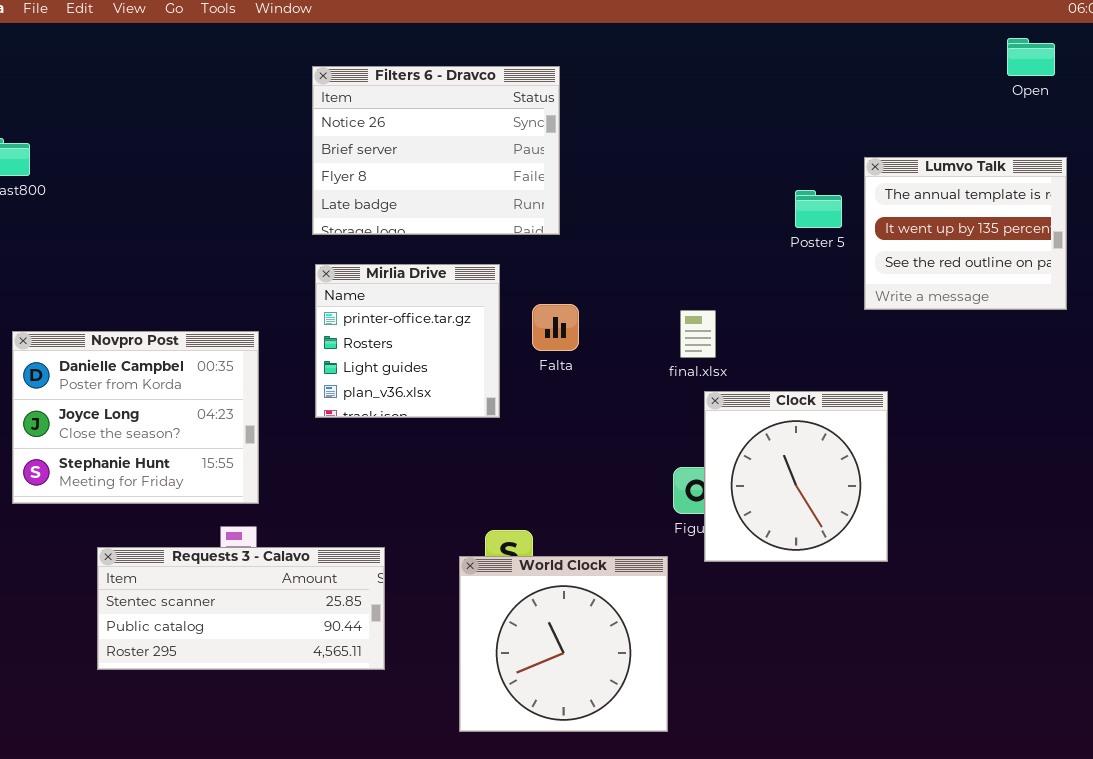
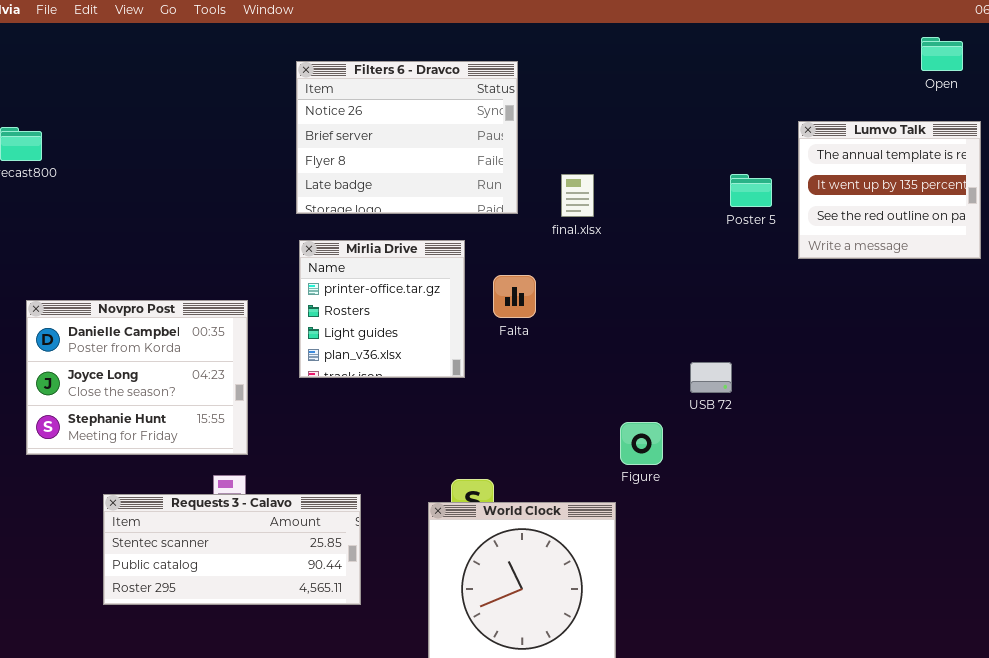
Lumvo Talk: [864,157,1067,310] -> [798,121,981,259], moved
final.xlsx: [680,310,716,358] -> [561,174,594,217], moved
Clock: [704,391,888,562] -> none, closed

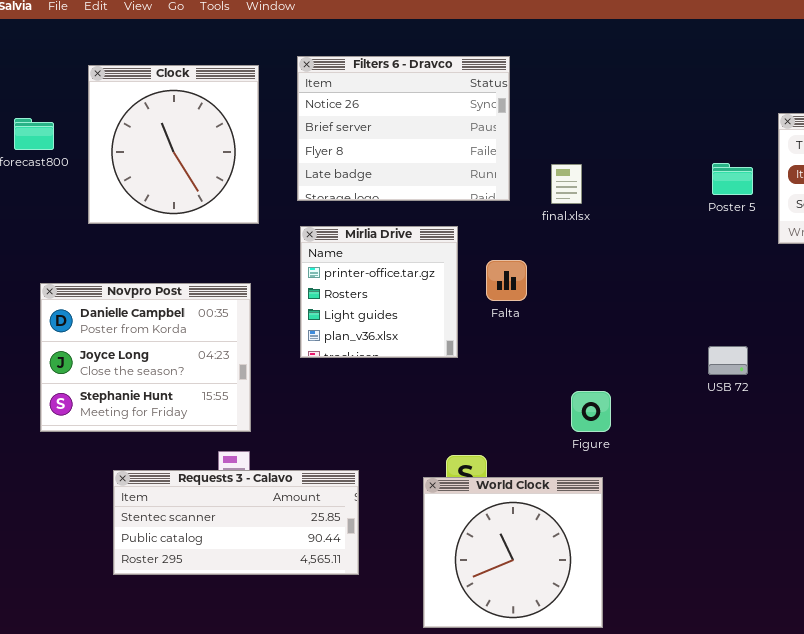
Clock: none -> [88,65,259,224], opened
USB 72: [690,362,732,393] -> [708,346,748,375], moved
Figure: [620,422,663,465] -> [571,391,611,432], moved

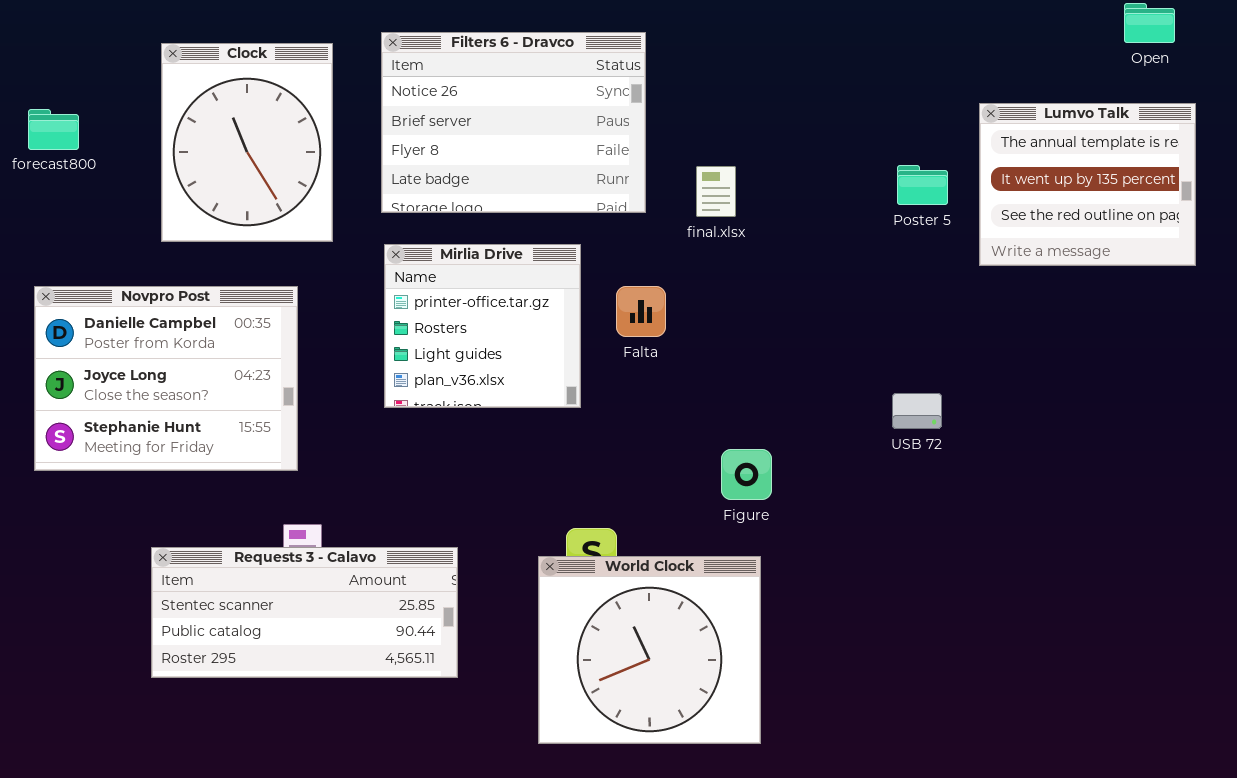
Clock: [88,65,259,224] -> [161,43,333,242], resized
Novpro Post: [40,283,251,432] -> [34,286,298,471], moved

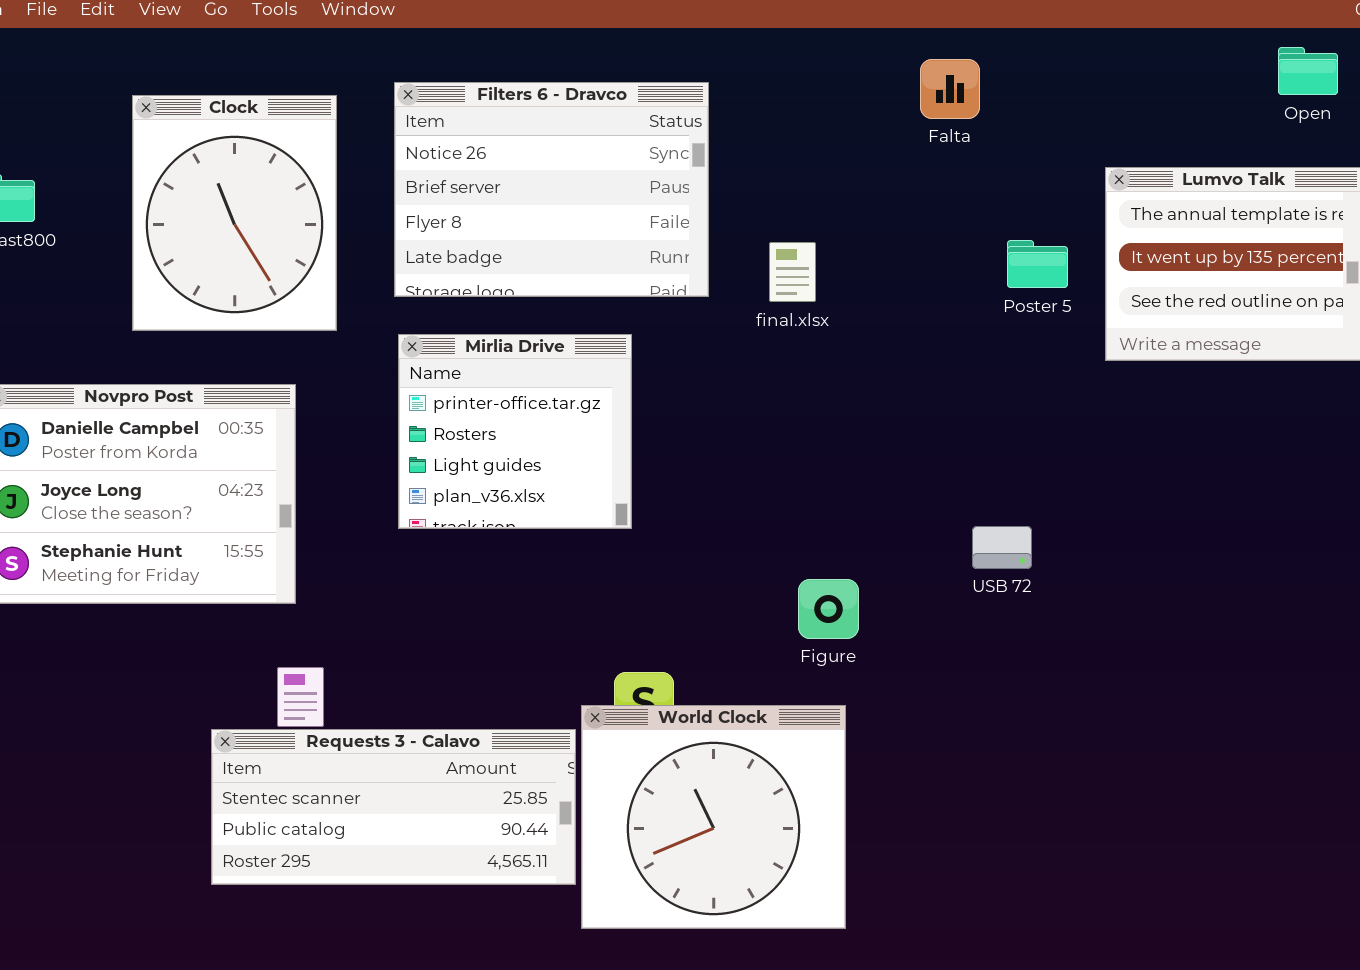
Falta: [616,286,666,337] -> [920,59,980,119], moved
USB 72: [892,393,942,429] -> [972,526,1032,569], moved
Requests 3 - Calavo: [151,547,458,678] -> [211,729,576,885], moved

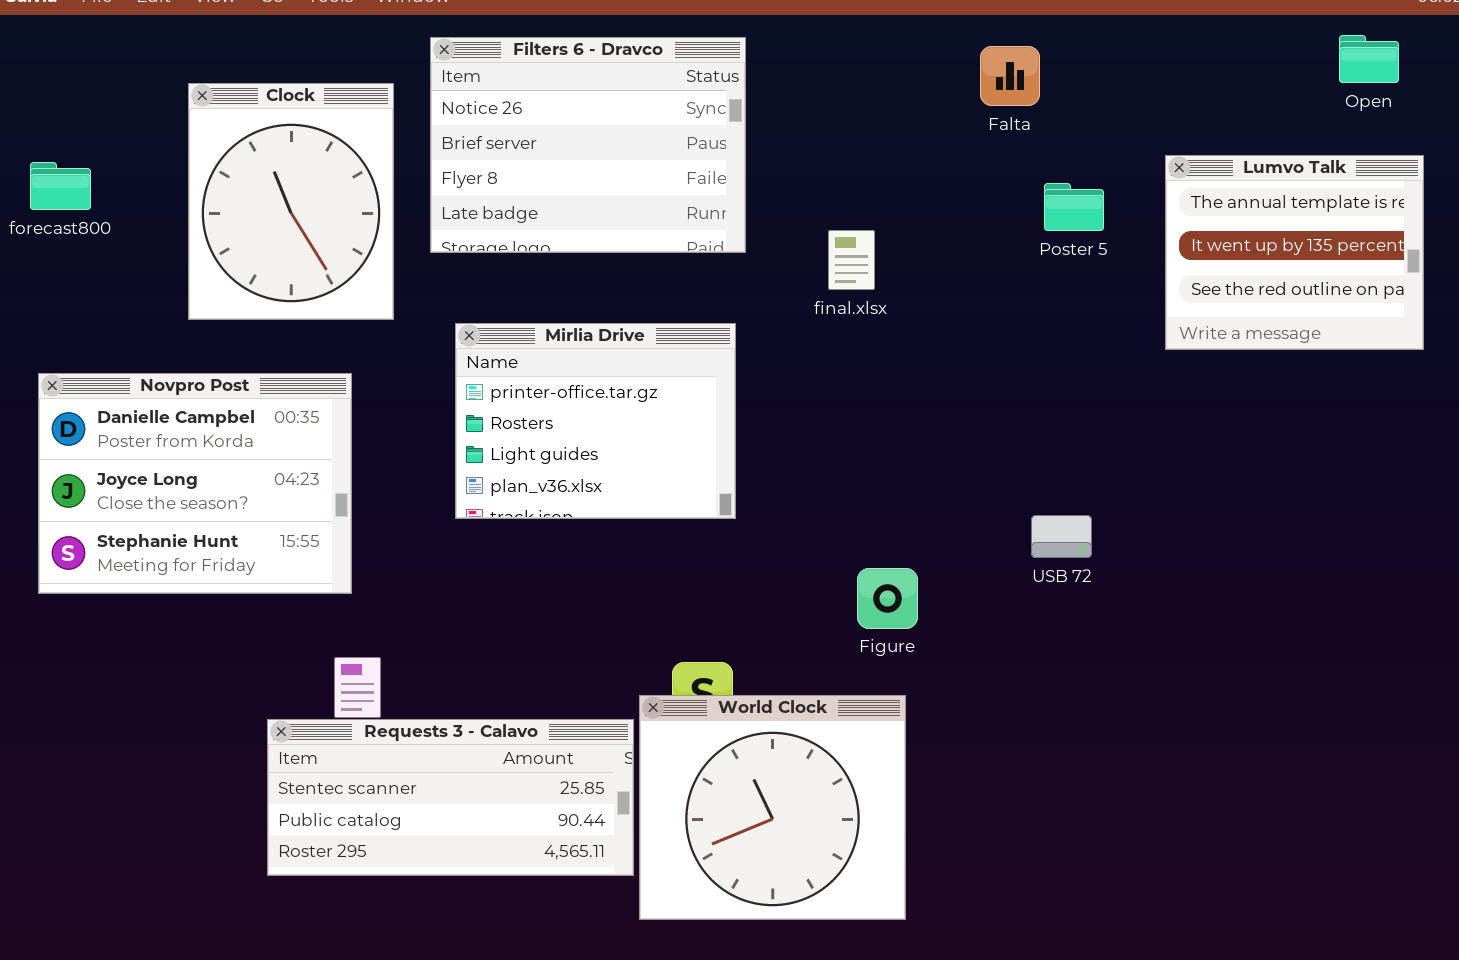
Filters 6 - Dravco: [394,82,709,297] -> [430,37,746,253], moved
Poster 5: [1007,240,1068,288] -> [1044,183,1104,231], moved
Mirlia Drive: [398,334,632,529] -> [455,323,736,519], resized

